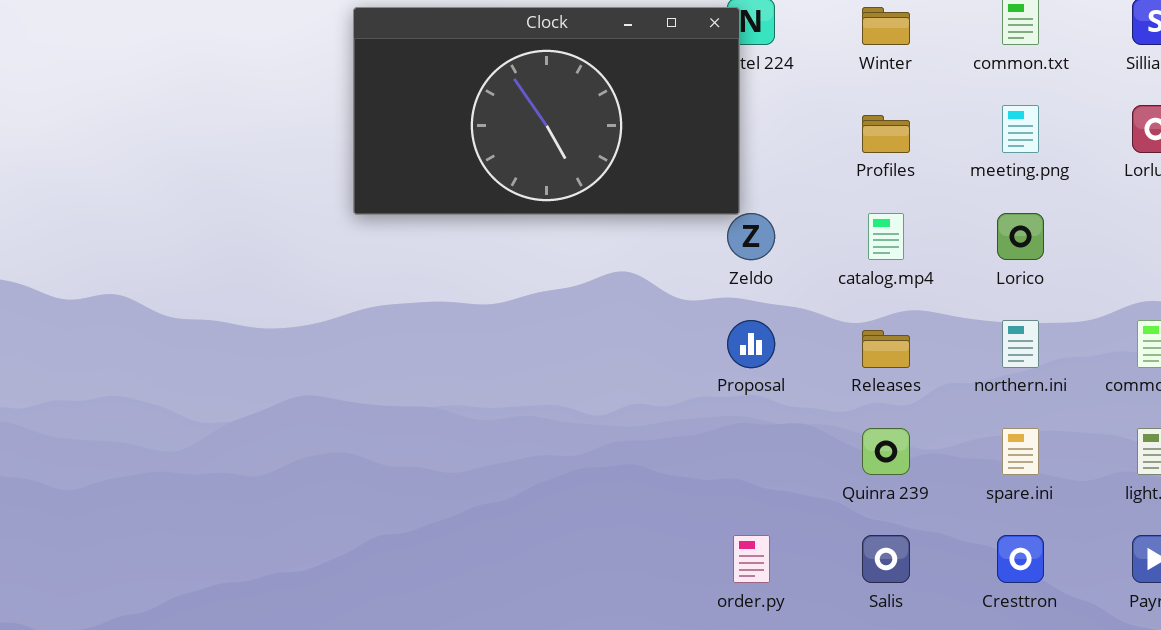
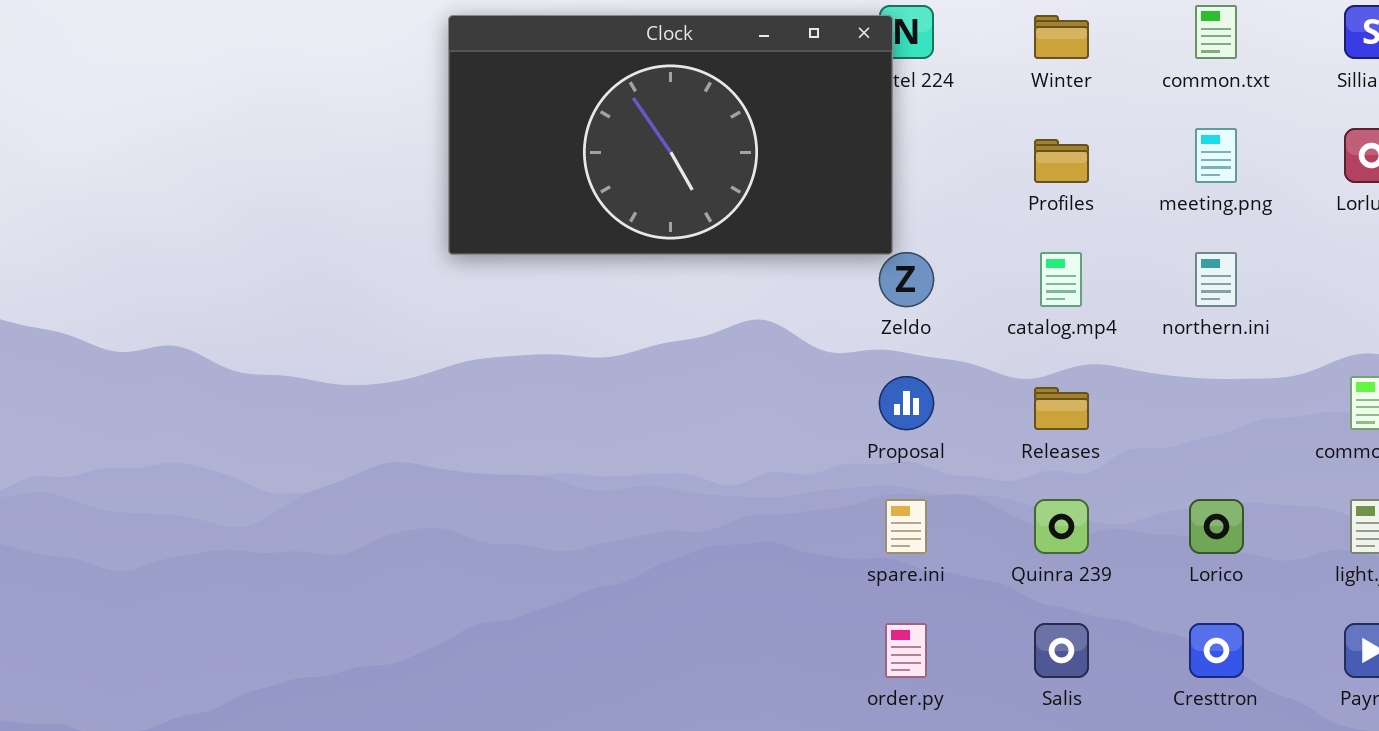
Lorico: [997,213,1044,260] -> [1189,499,1244,554], moved
northern.ini: [1002,320,1039,368] -> [1195,252,1237,307], moved
spare.ini: [1002,428,1039,475] -> [885,499,927,554], moved

